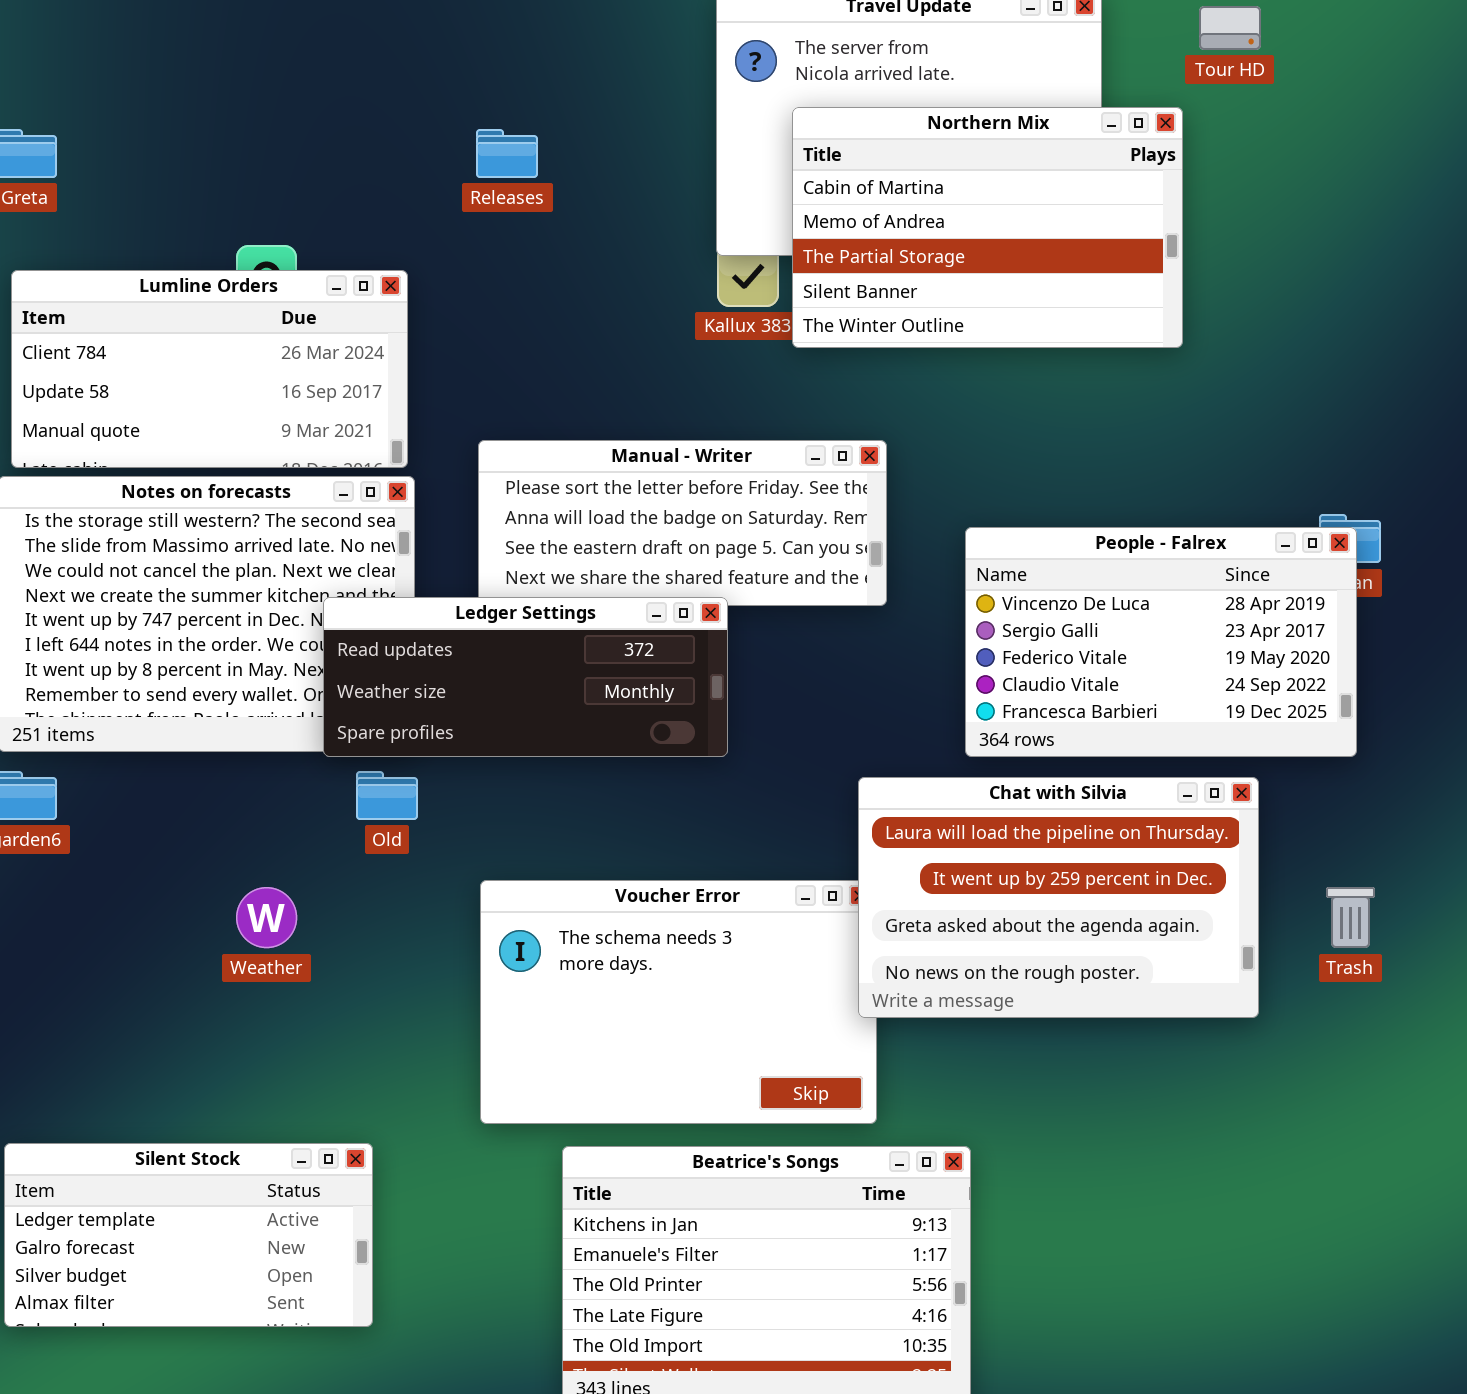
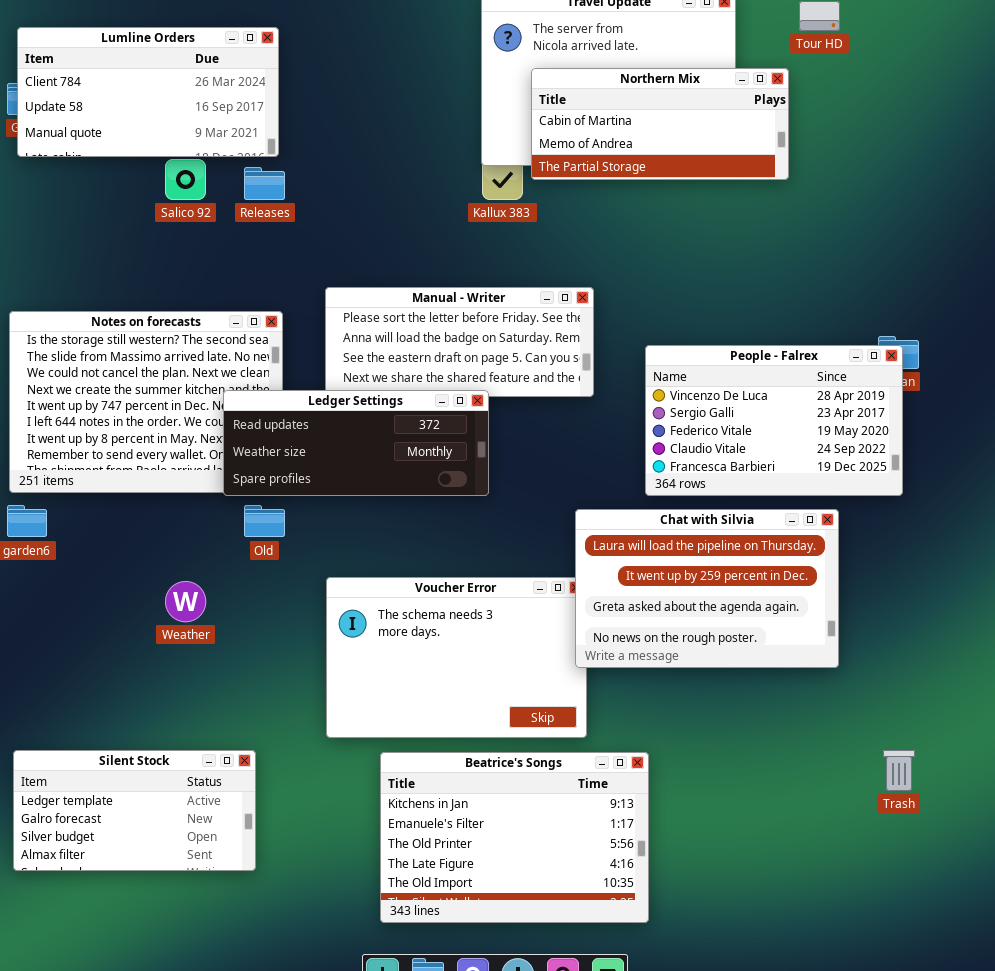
Northern Mix: [792,107,1183,348] -> [531,68,789,180], resized
Releases: [476,129,538,178] -> [244,167,285,200], moved
Lumline Orders: [11,270,408,468] -> [17,27,279,157], moved
Trash: [1326,887,1375,948] -> [883,750,915,791], moved

